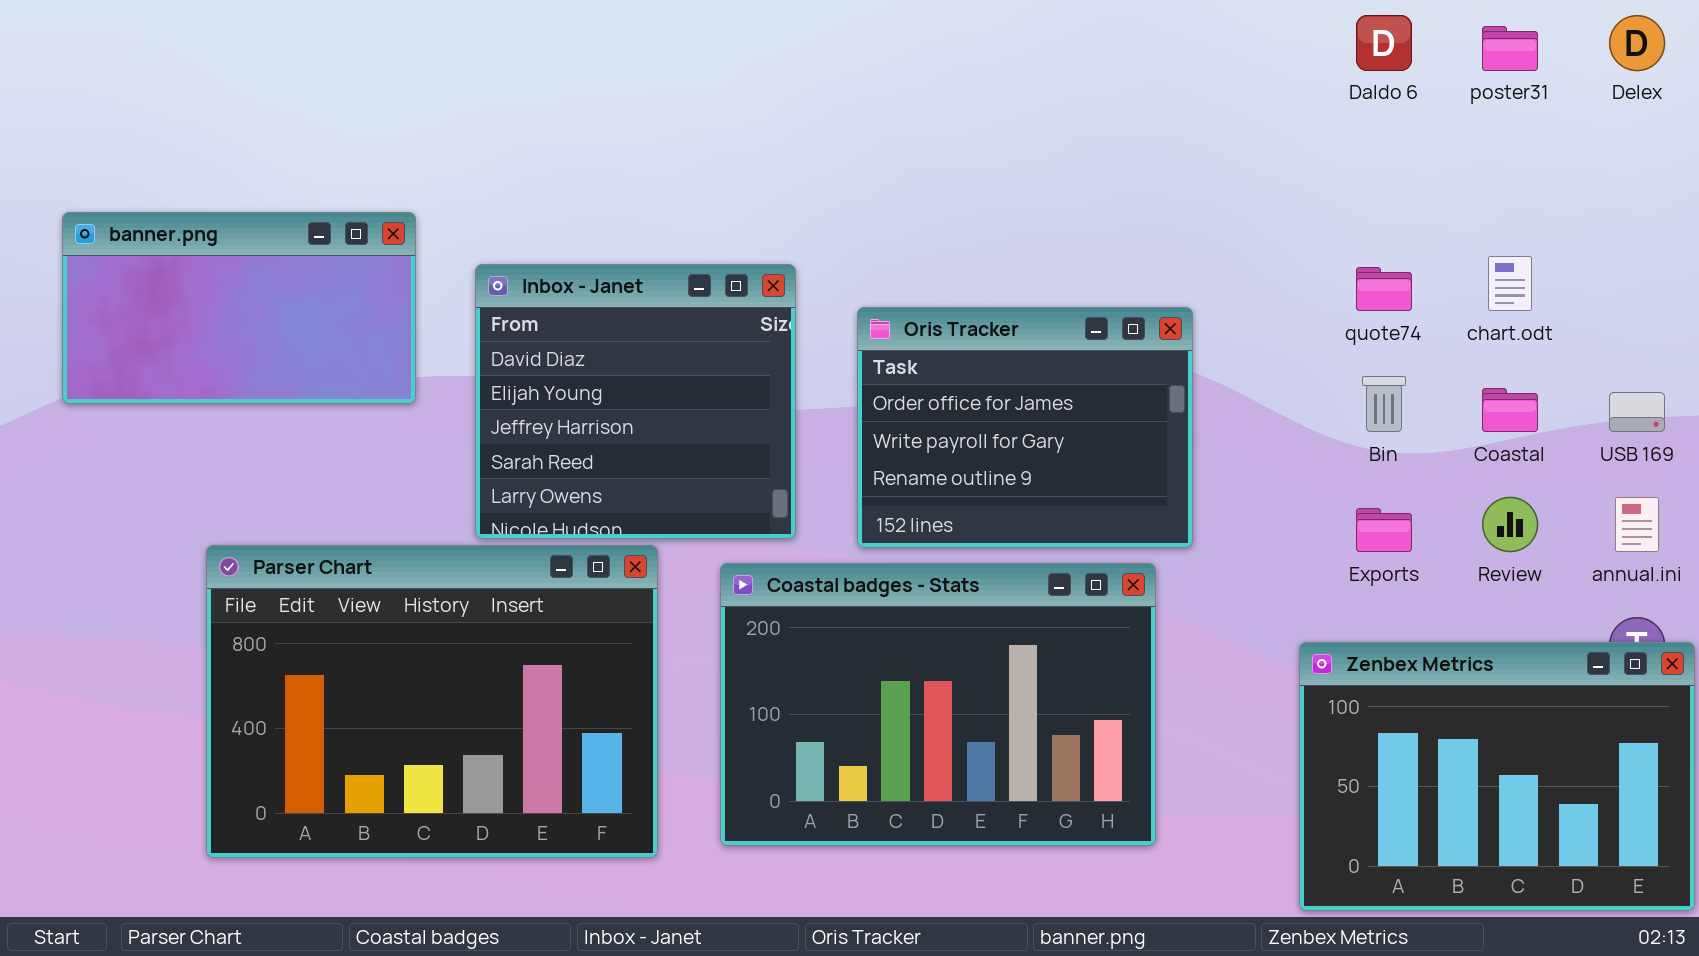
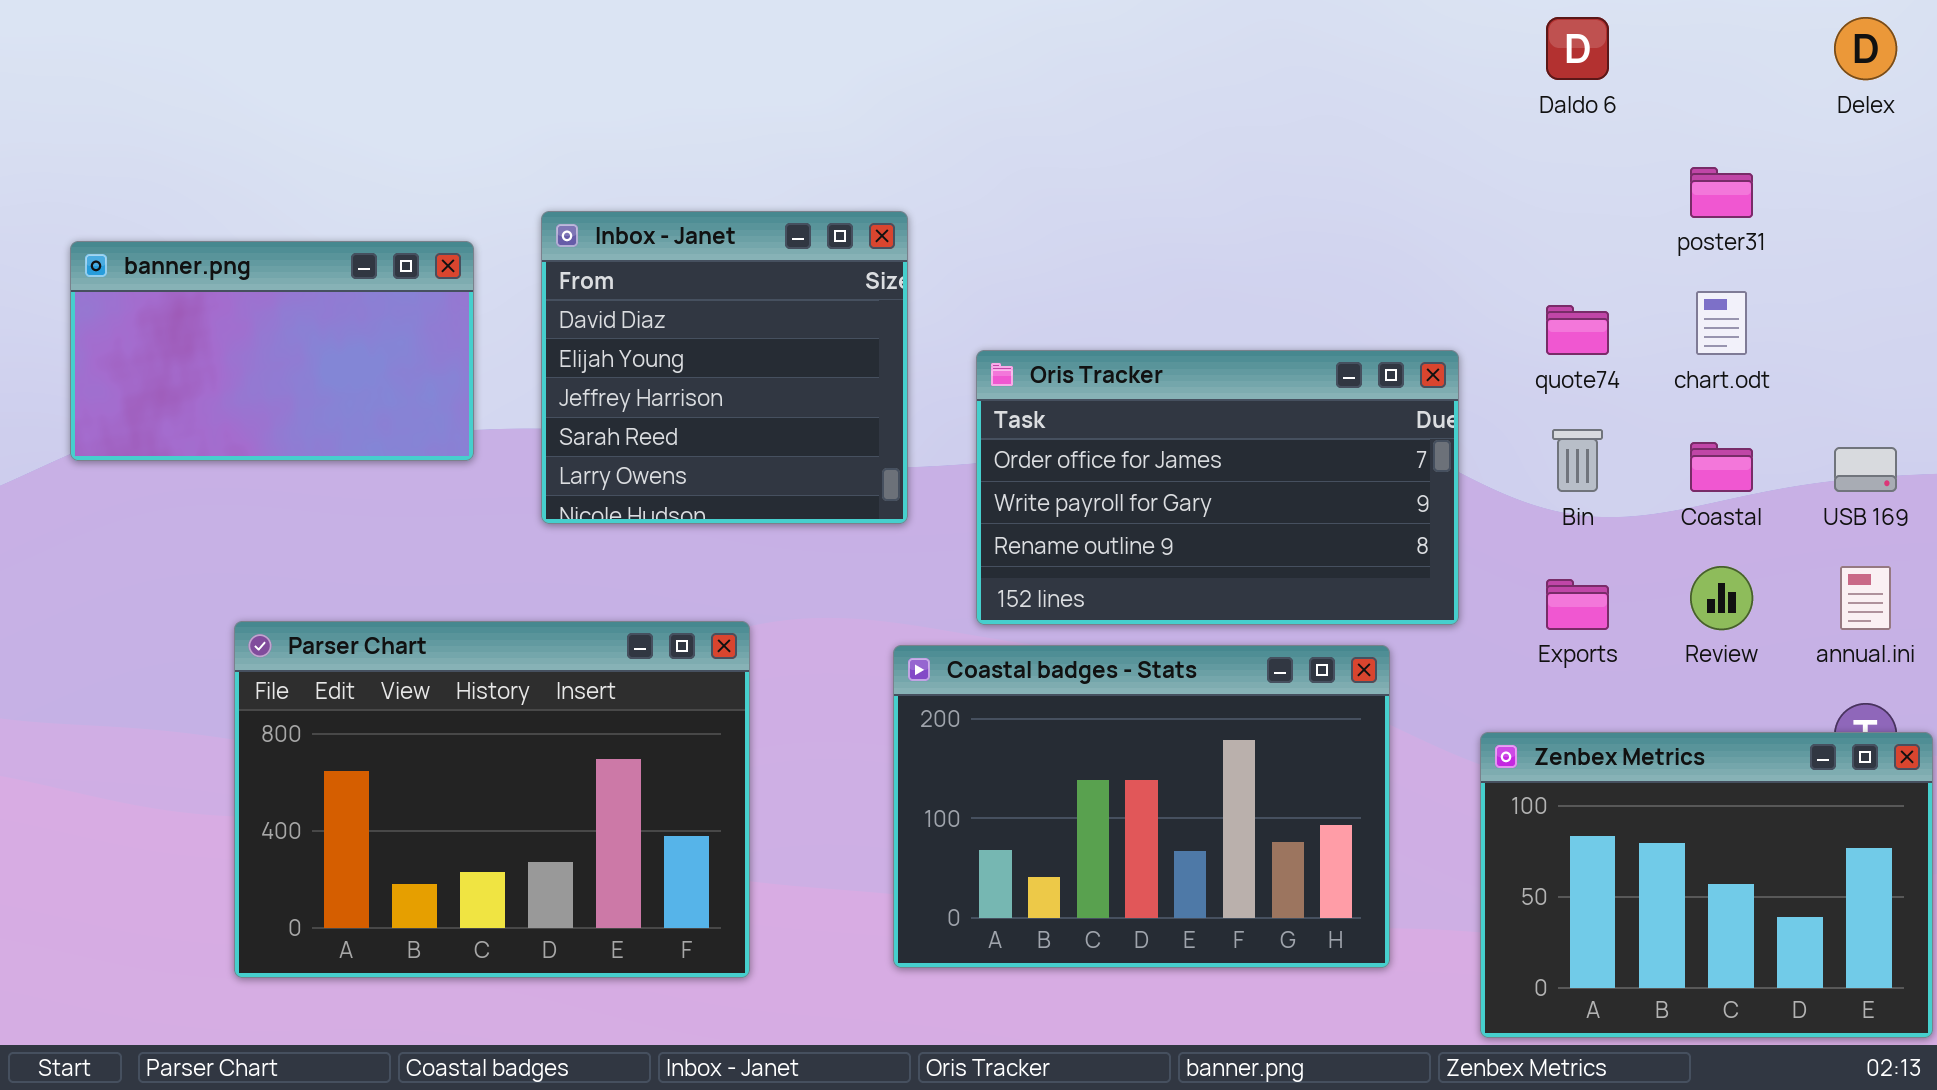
poster31: [1482,26,1538,71] -> [1690,167,1753,218], moved
Inbox - Janet: [475,264,796,539] -> [541,211,908,524], moved
Oris Tracker: [857,307,1193,548] -> [976,350,1459,625], resized
Coastal badges - Stats: [720,563,1156,846] -> [893,645,1390,968], moved

